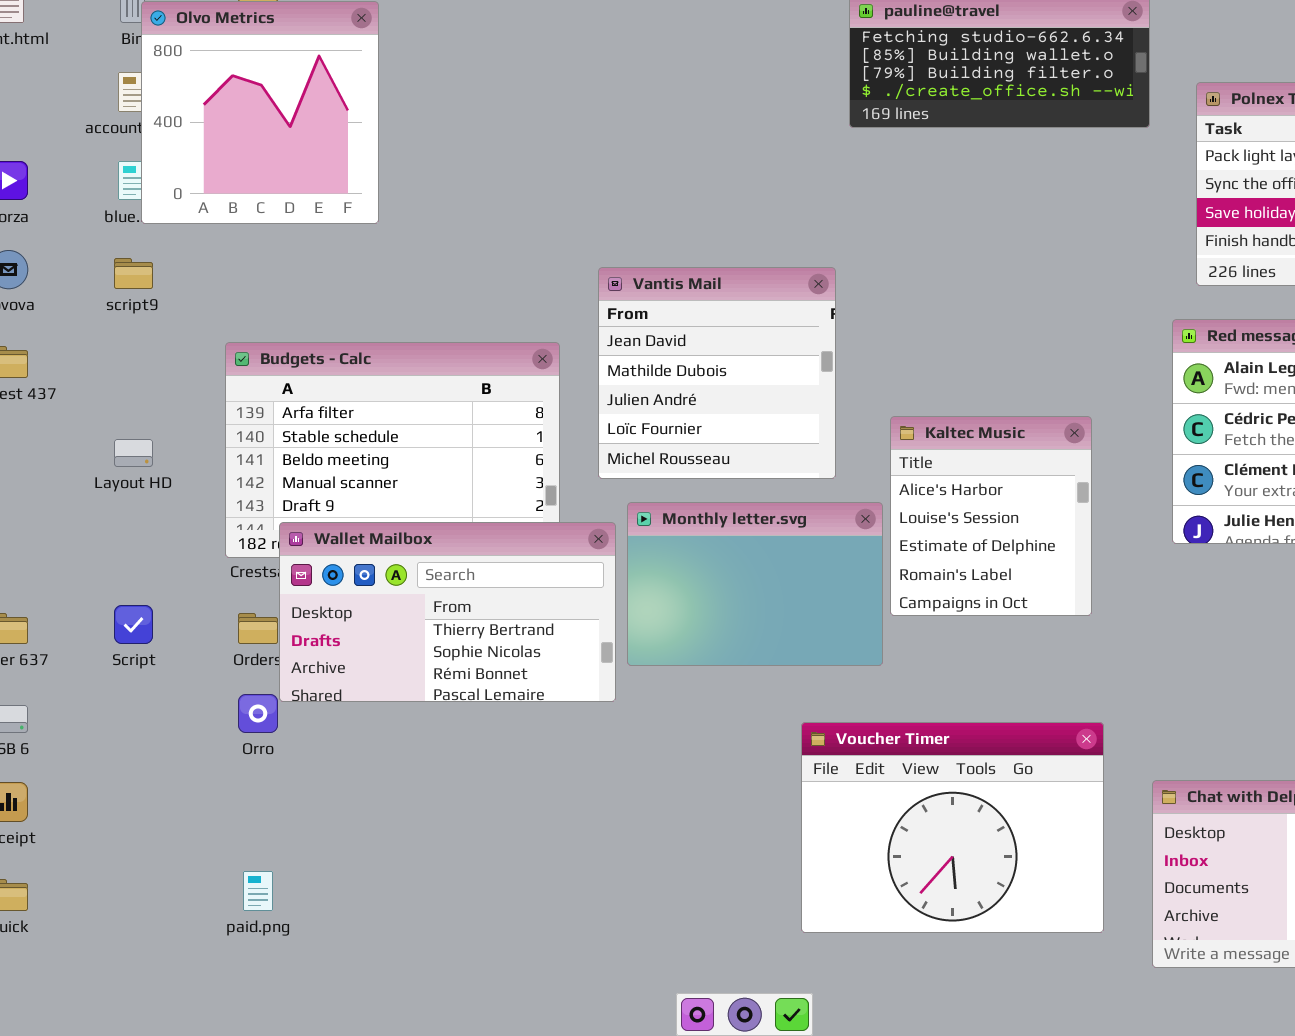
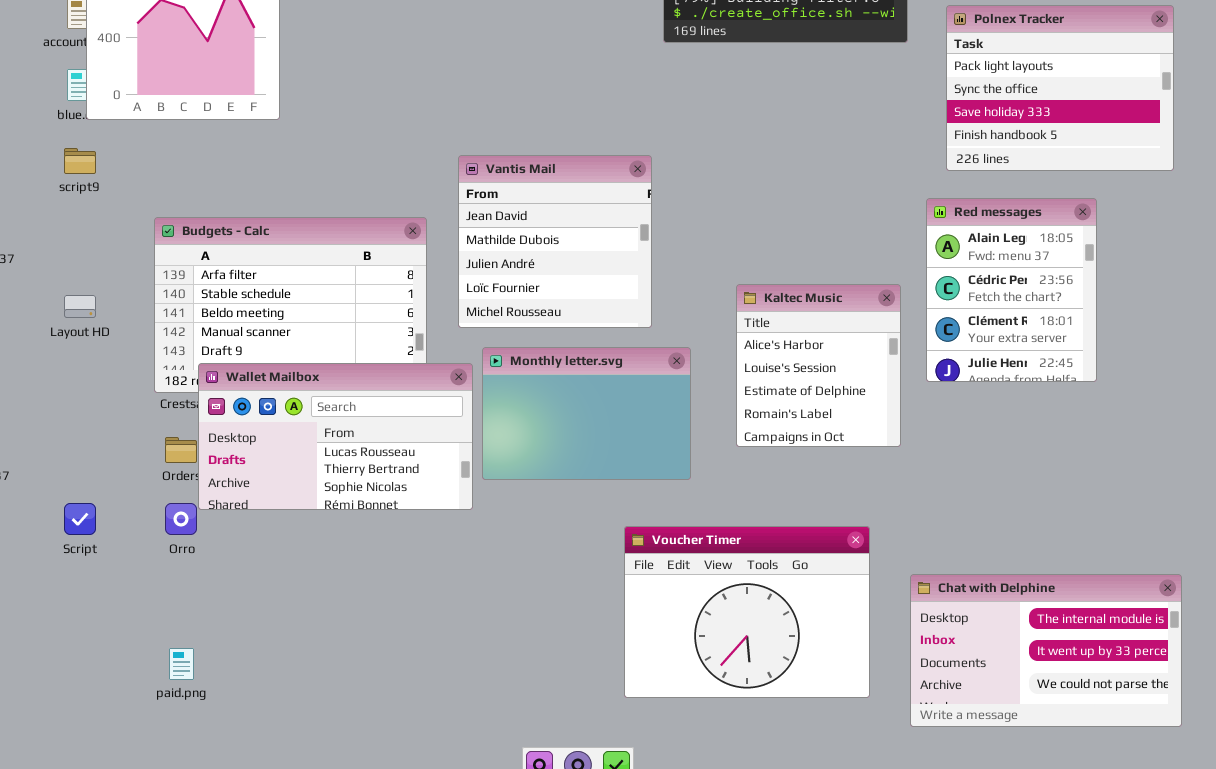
Kaltec Music: [890,416,1092,616] -> [736,284,901,447], moved
Wallet Mailbox: [279,522,616,702] -> [198,363,473,510], scrolled up 1 row
Script: [114,605,153,644] -> [64,503,96,535], moved

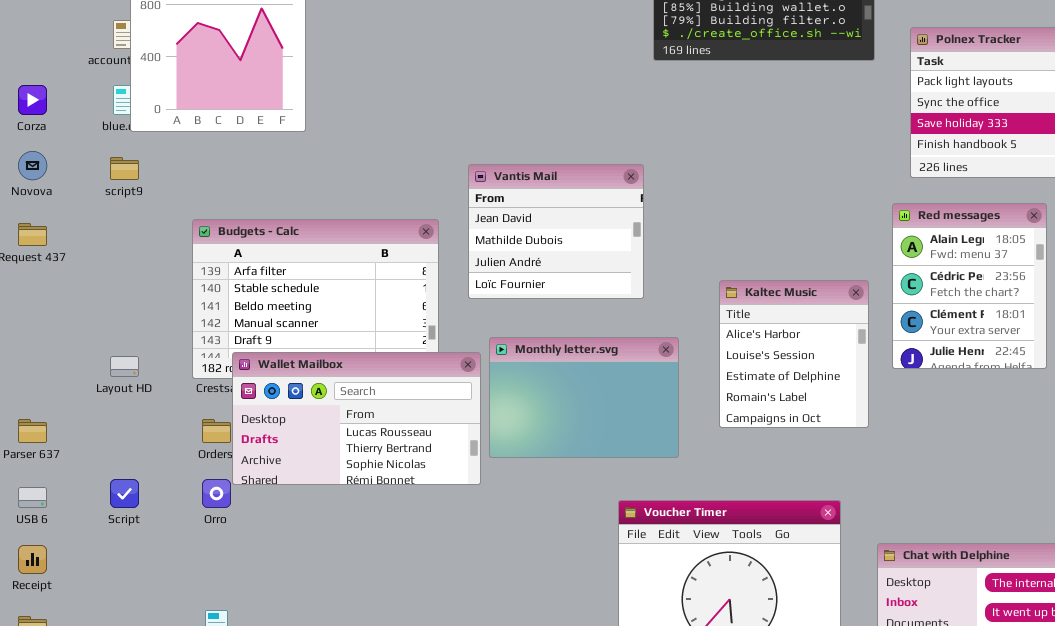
Vantis Mail: [458,155,652,328] -> [468,164,644,299], resized
Layout HD: [64,295,96,318] -> [110,356,139,377], moved

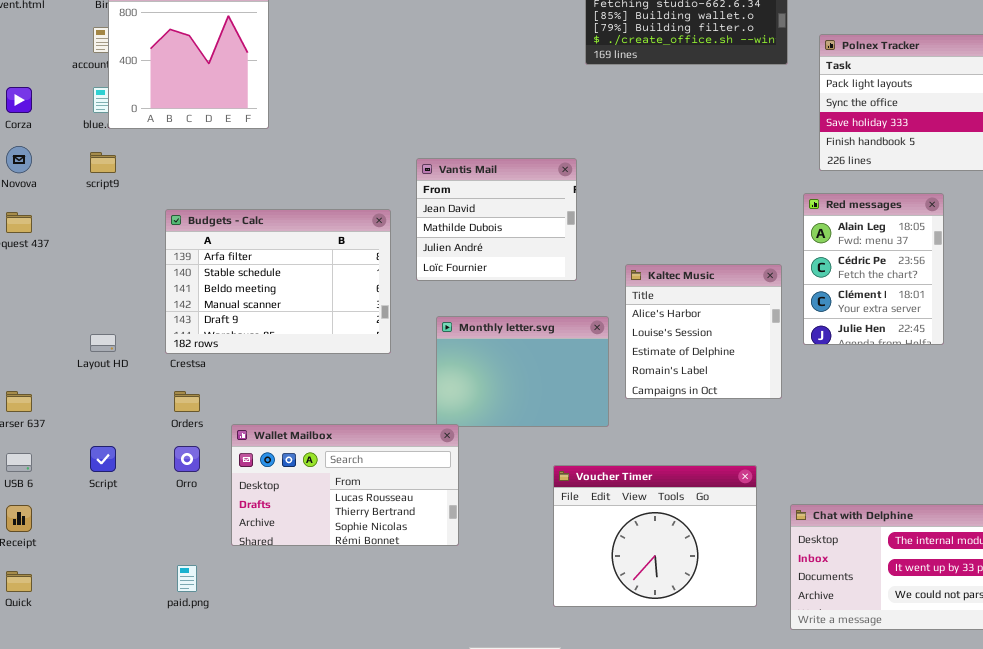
Kaltec Music: [719,280,869,428] -> [625,264,782,399], resized
Wallet Mailbox: [232,352,481,485] -> [231,424,459,546], moved

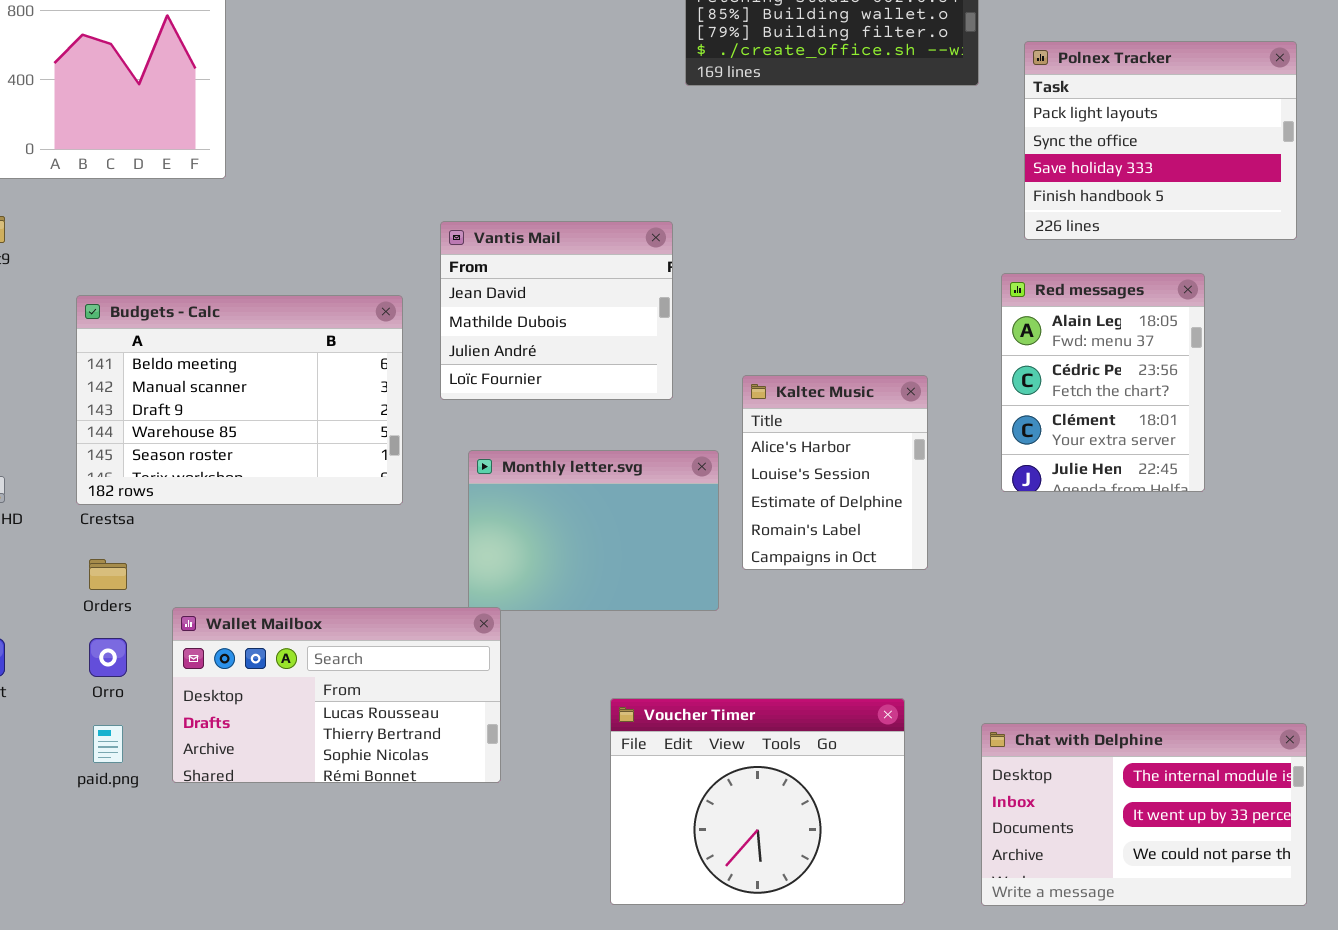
Budgets - Calc: [165,209,391,354] -> [76,295,403,505], scrolled down 2 rows
Kaltec Music: [625,264,782,399] -> [742,375,928,570], resized
Voucher Timer: [553,465,757,607] -> [610,698,905,905], moved
paid.png: [177,565,197,592] -> [93,725,123,763], moved

